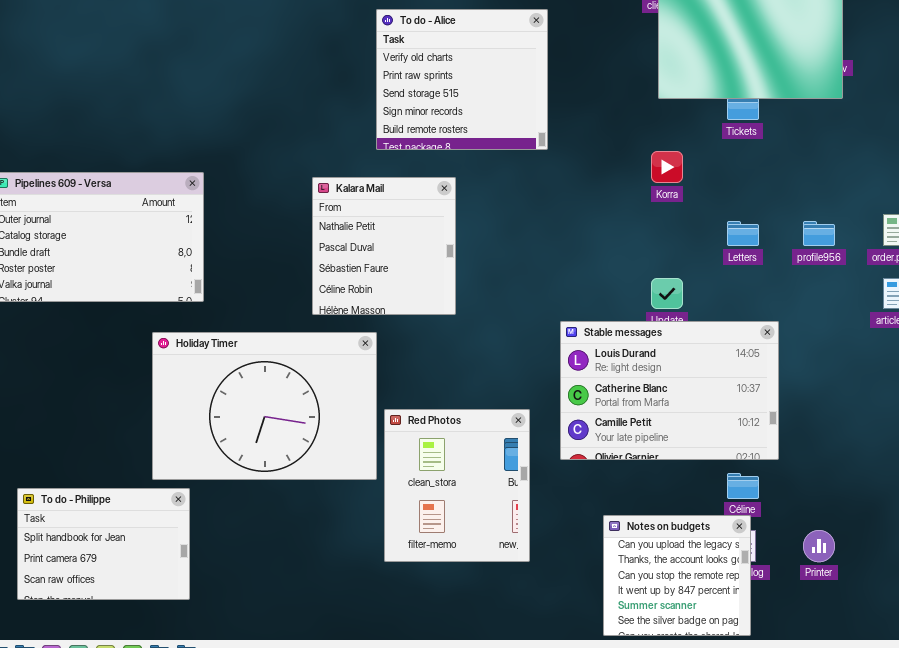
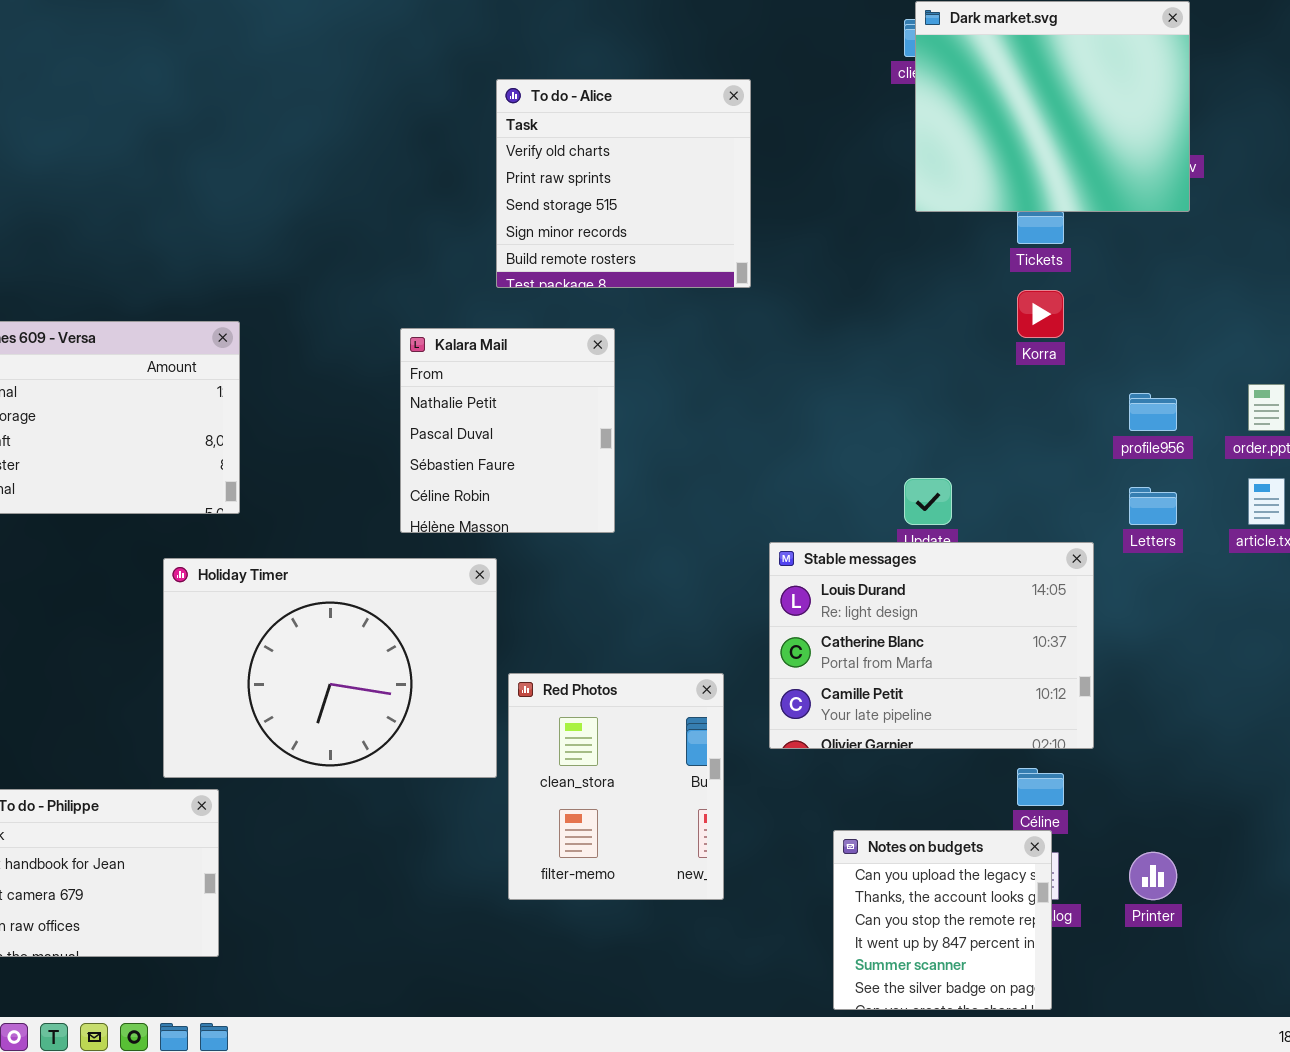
Korra: [651,151,683,183] -> [1017,290,1064,338], moved
Letters: [727,221,759,246] -> [1129,487,1177,525], moved

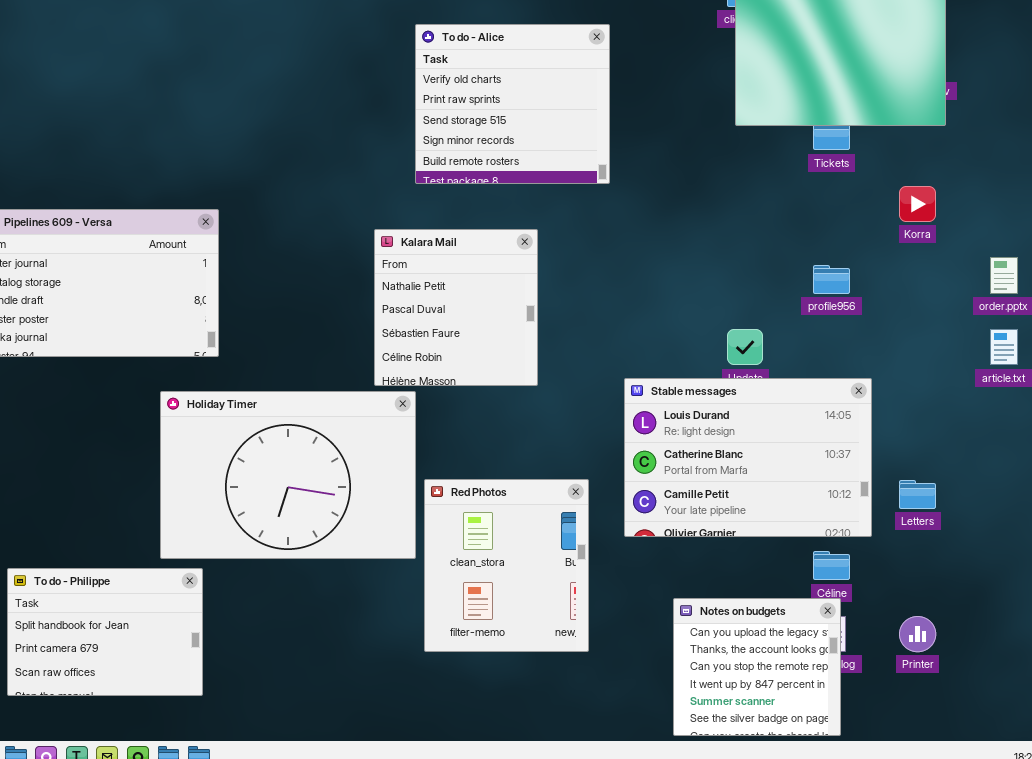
Korra: [1017,290,1064,338] -> [899,186,936,222], moved
Kalara Mail: [400,328,615,533] -> [374,229,538,386], moved
profile956: [1129,393,1177,431] -> [813,265,850,294], moved
Letters: [1129,487,1177,525] -> [899,480,936,509], moved

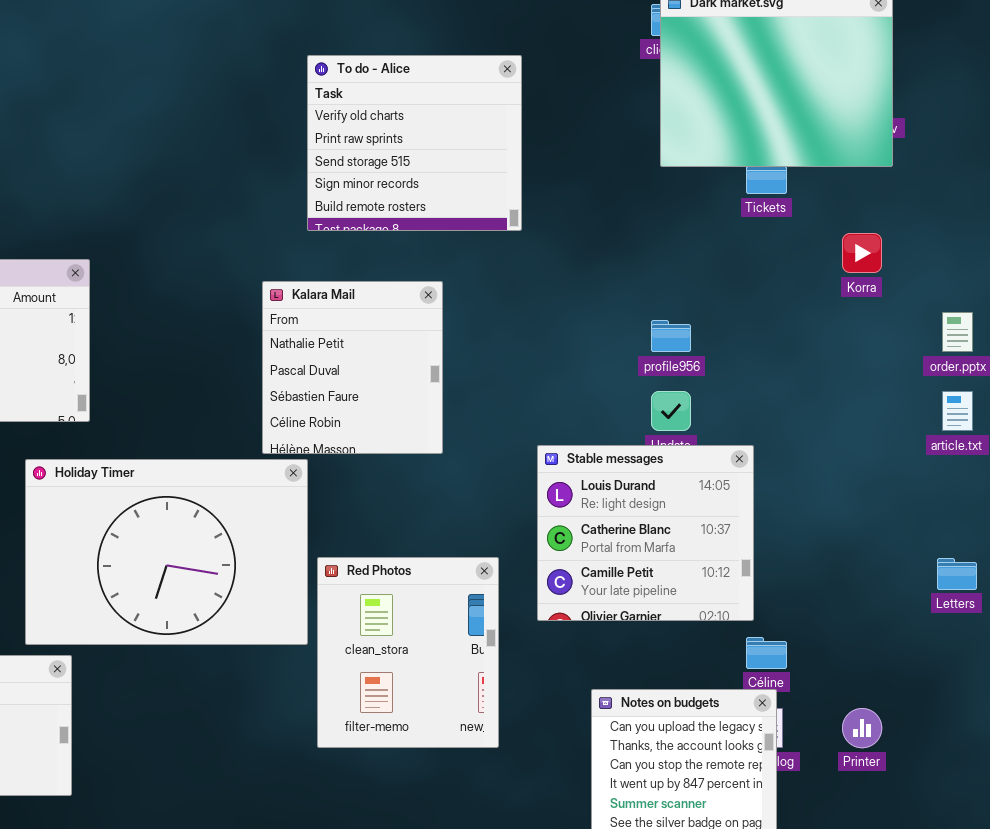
profile956: [813,265,850,294] -> [651,320,691,352], moved
Stable messages: [624,378,872,537] -> [537,445,754,621], resized
Letters: [899,480,936,509] -> [937,558,977,590], moved

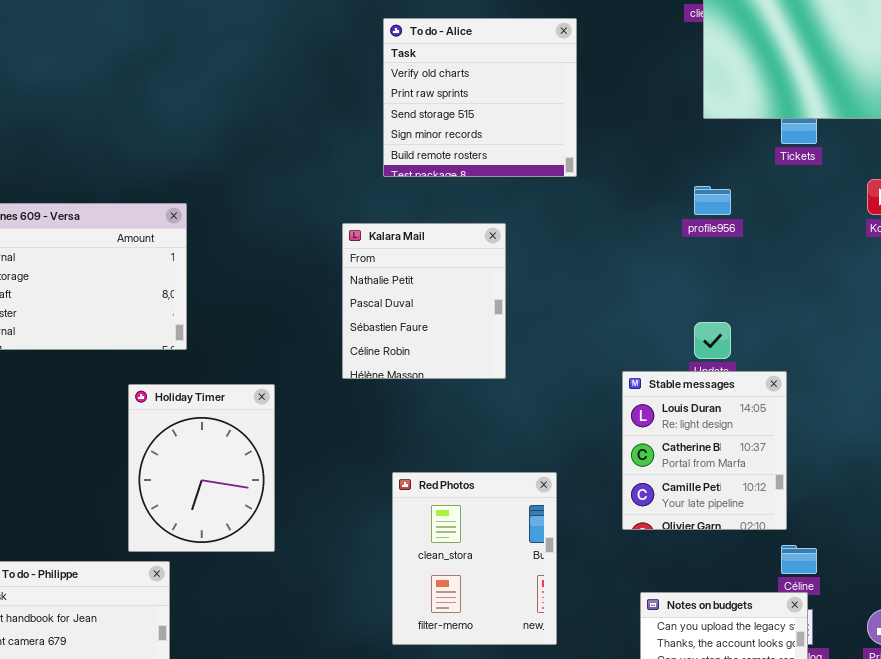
profile956: [651,320,691,352] -> [694,186,731,215], moved
Stable messages: [537,445,754,621] -> [622,371,787,530], resized
Holiday Timer: [25,459,308,645] -> [128,384,275,552], resized

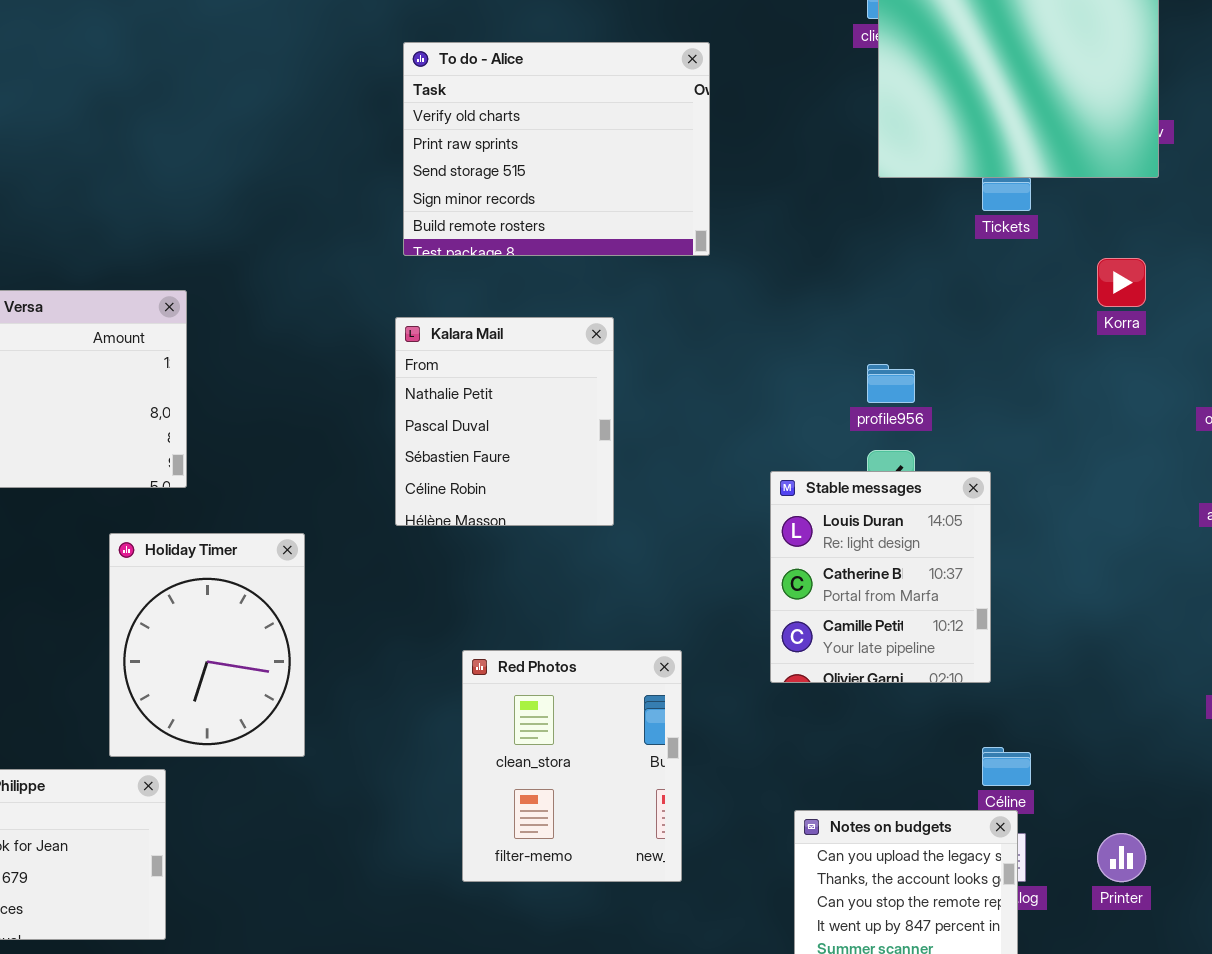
To do - Alice: [383,18,577,177] -> [403,42,710,256], resized
profile956: [694,186,731,215] -> [867,364,915,403], moved
Stable messages: [622,371,787,530] -> [770,471,991,683], moved

